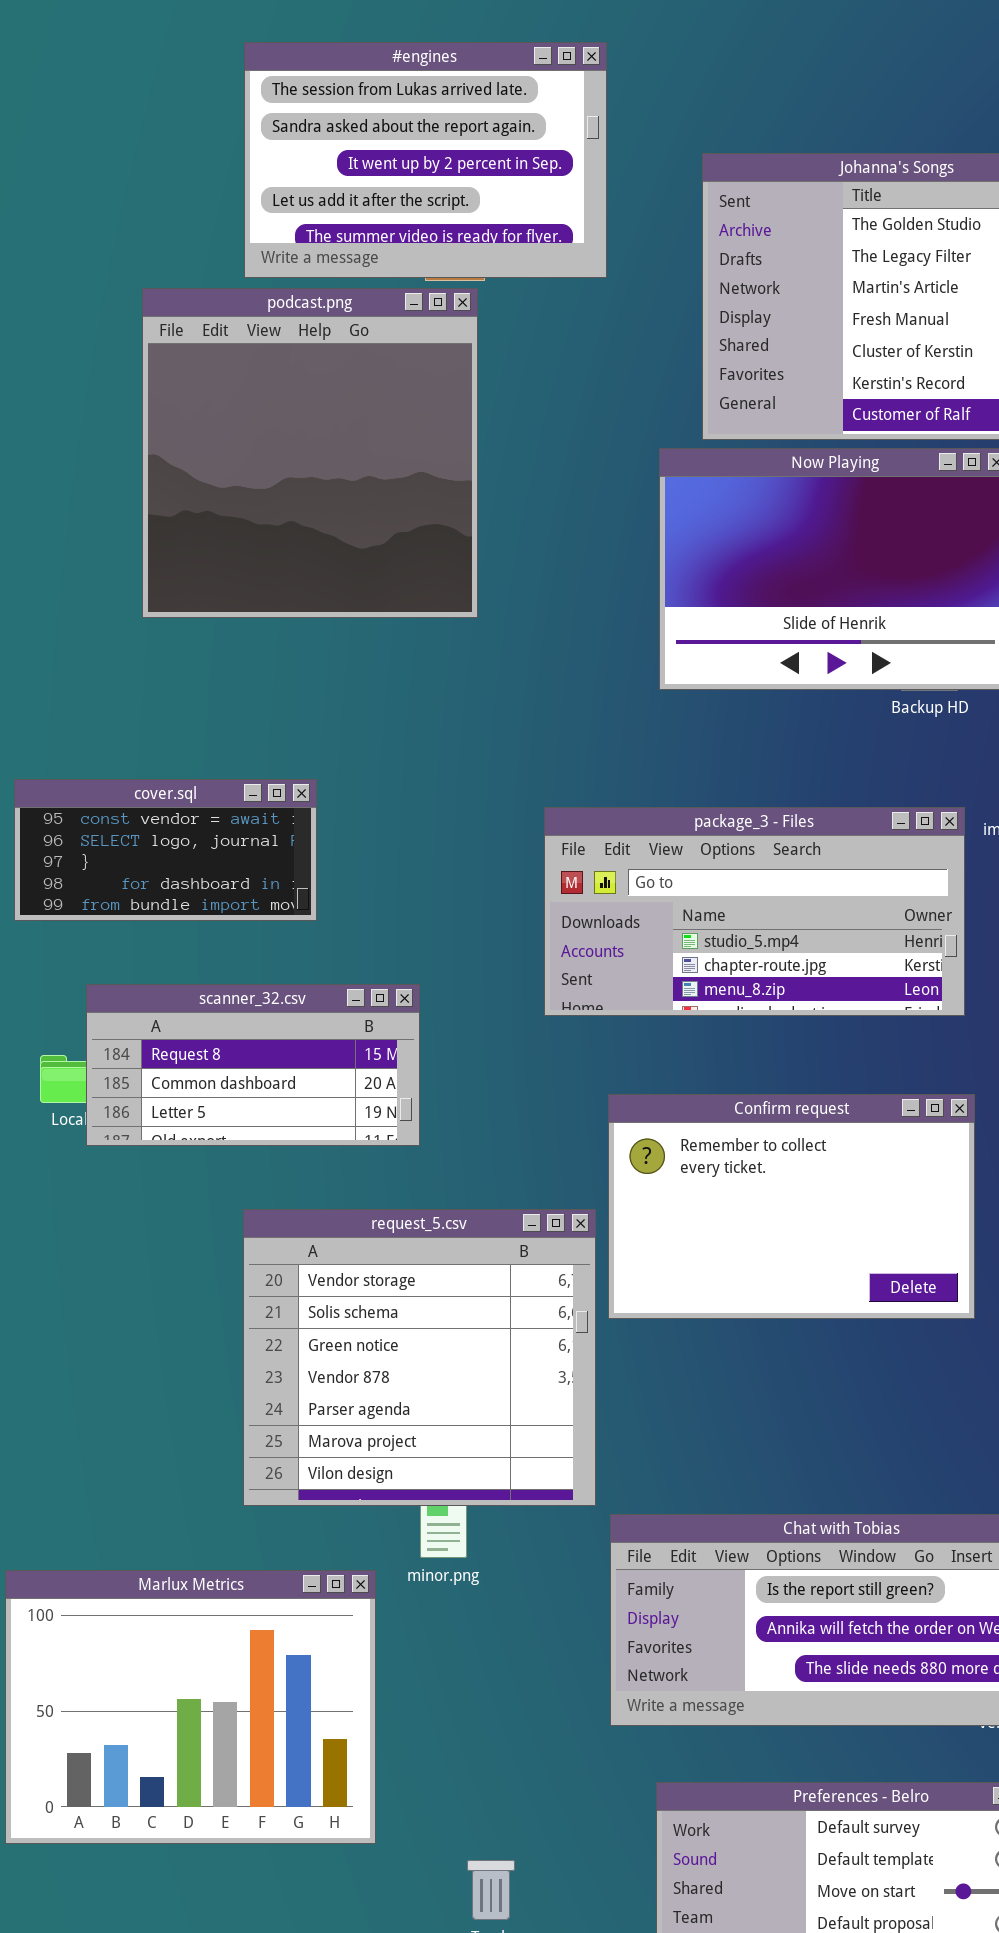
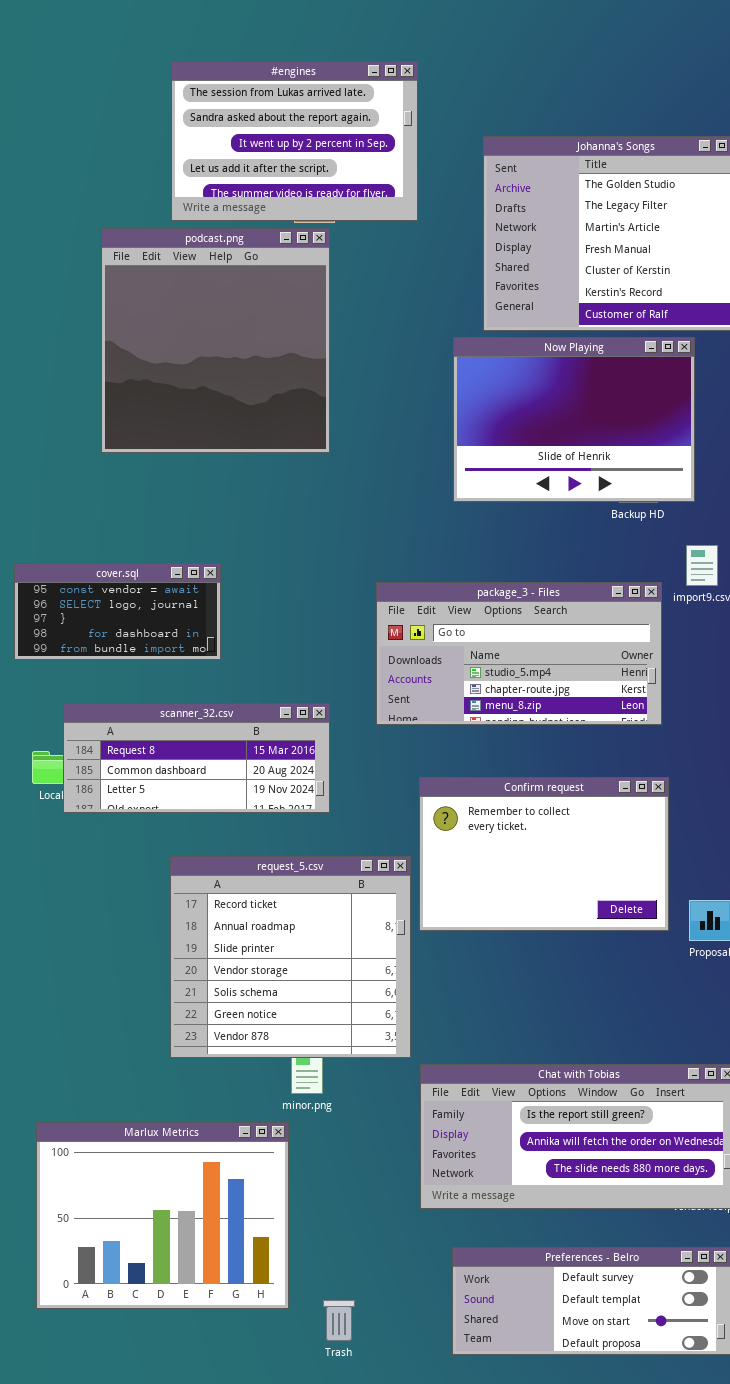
scanner_32.csv: [86,984,420,1146] -> [63,703,330,813], resized
request_5.csv: [243,1209,596,1506] -> [170,856,411,1058], scrolled up 3 rows
Marlux Metrics: [5,1570,376,1844] -> [36,1122,289,1309], moved

